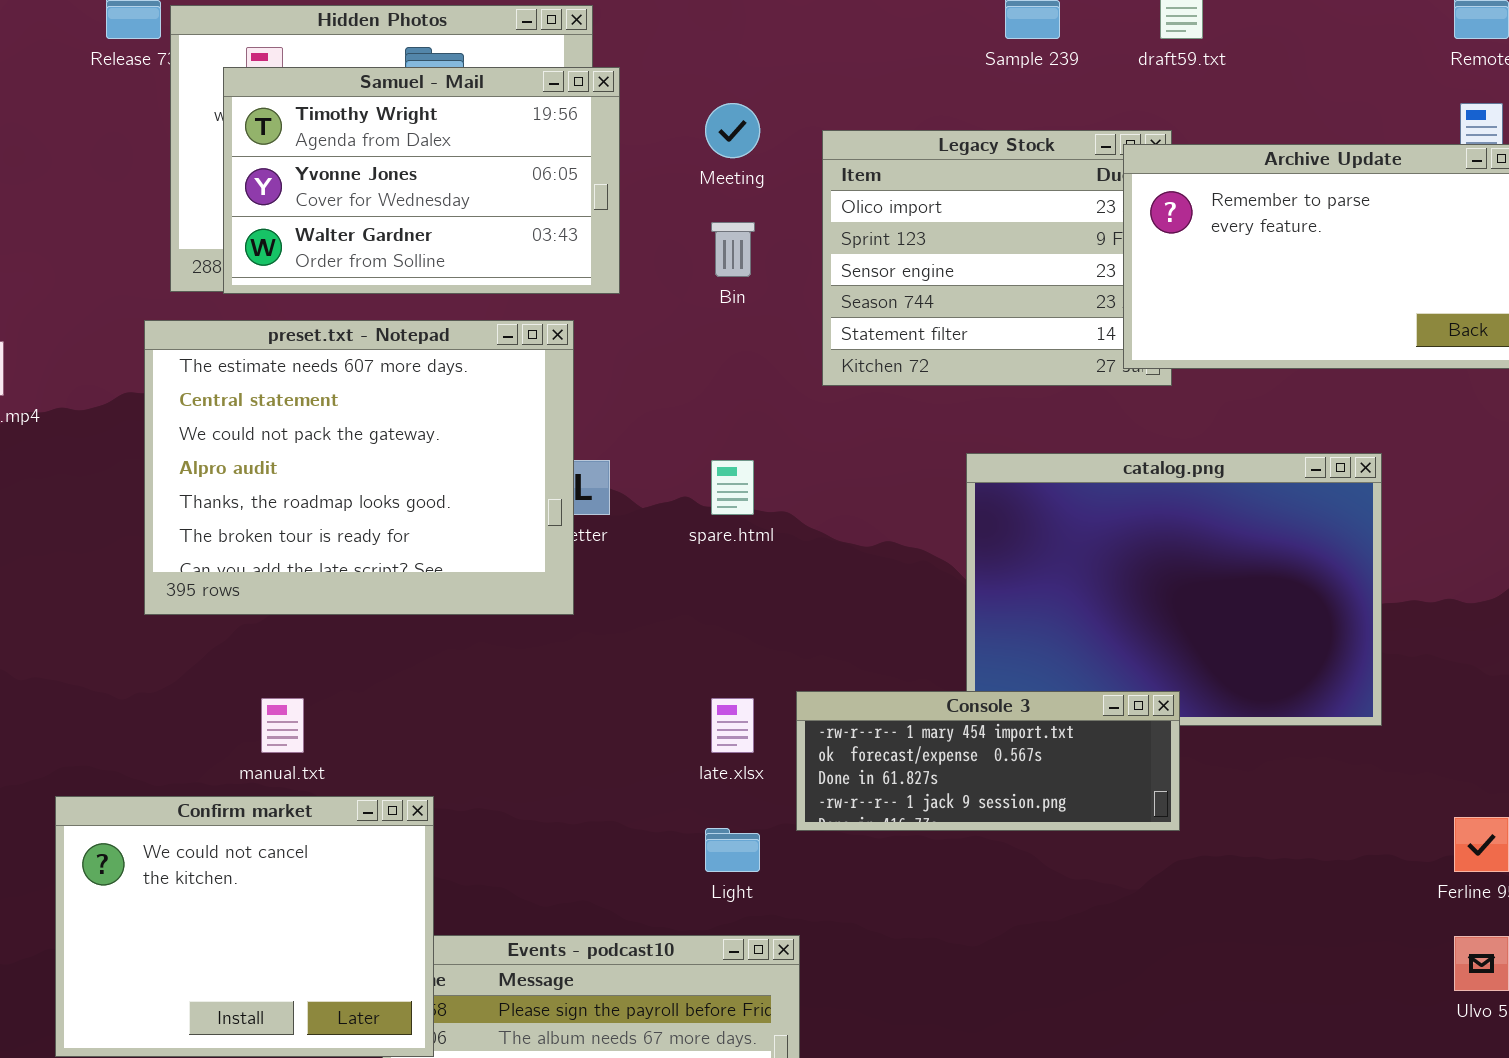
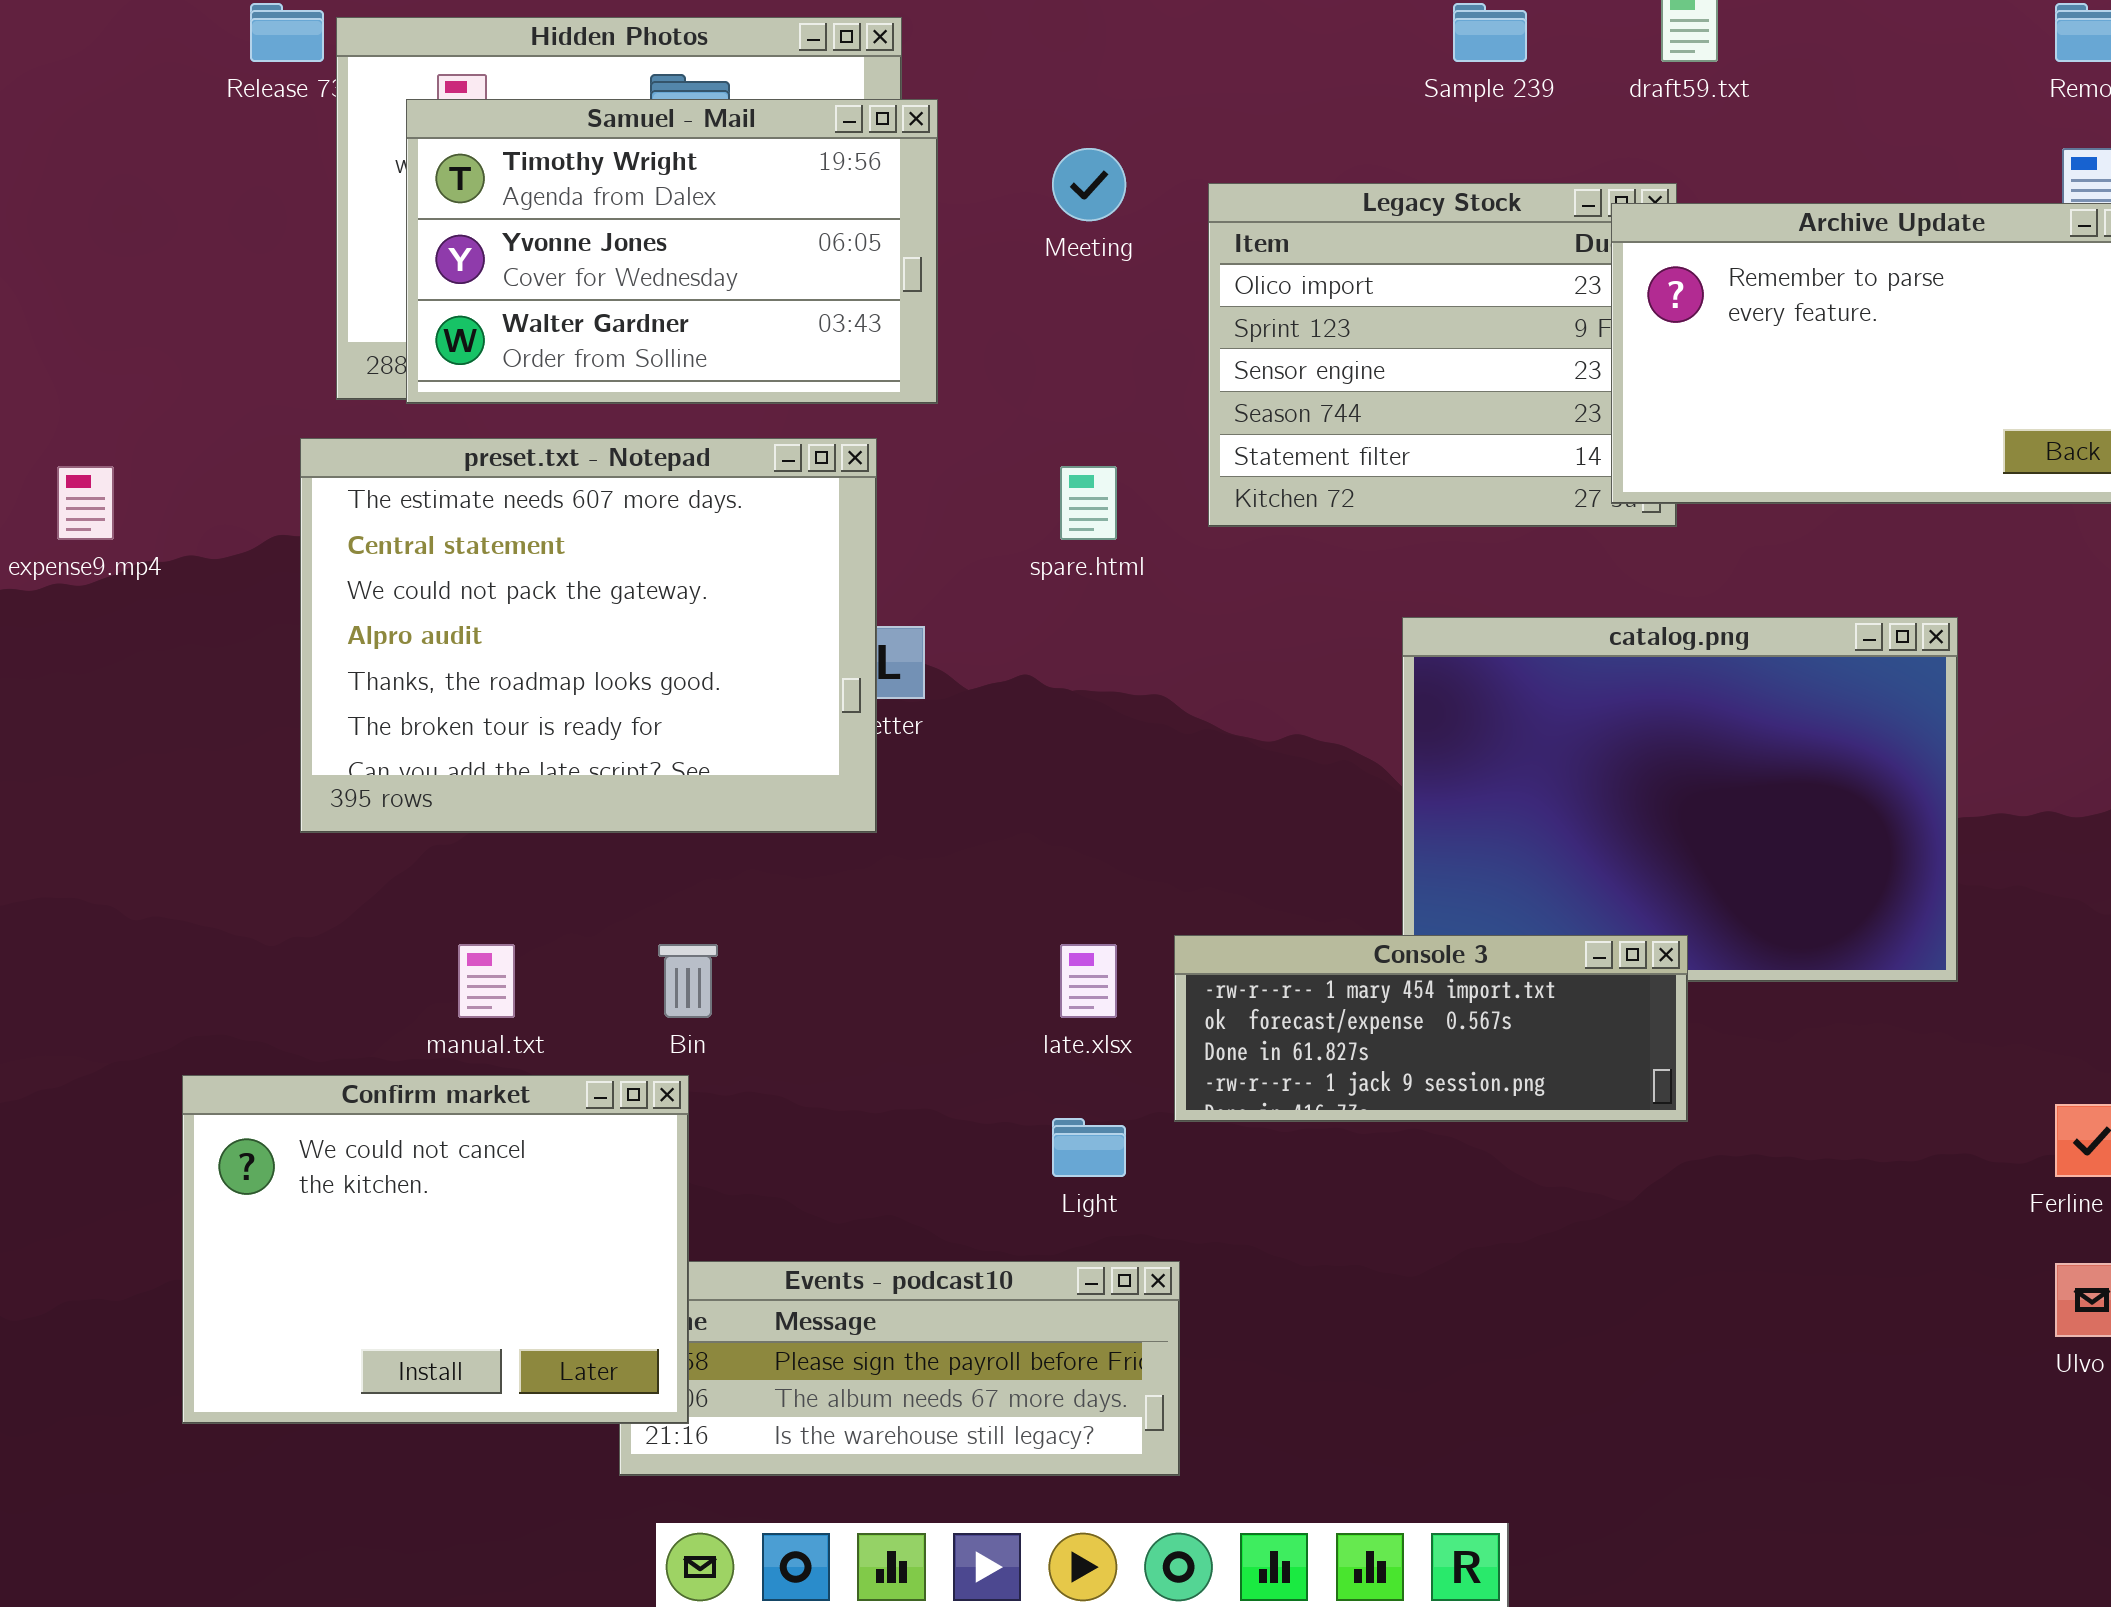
Bin: [711,222,755,277] -> [658,944,718,1018], moved
spare.html: [711,460,754,515] -> [1060,466,1117,540], moved

